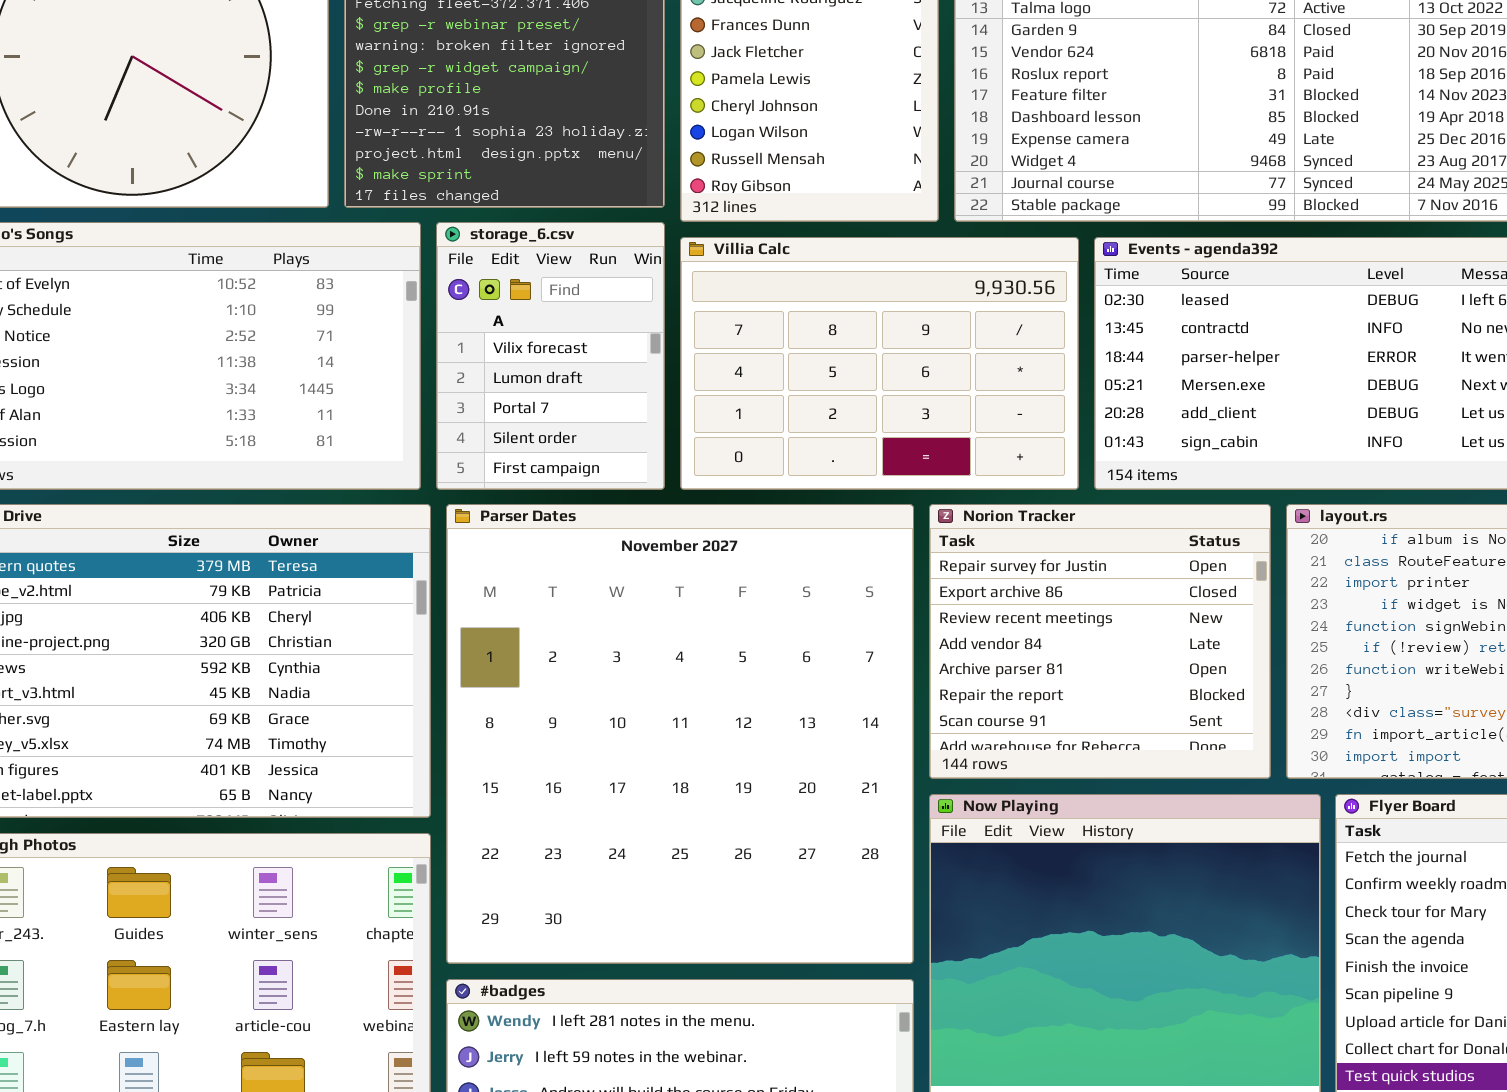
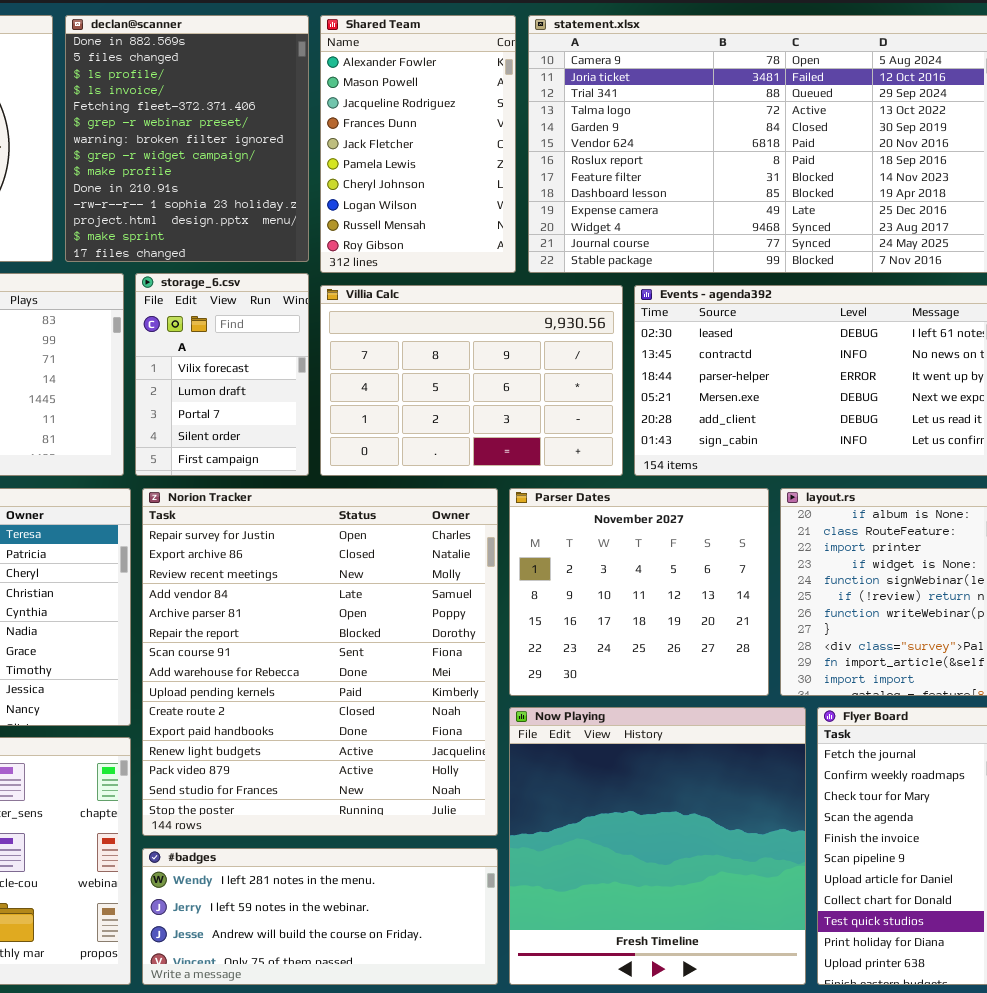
Parser Dates: [446,504,914,964] -> [509,488,769,696], moved, resized
Norion Tracker: [929,504,1271,779] -> [142,488,498,836], moved, resized

